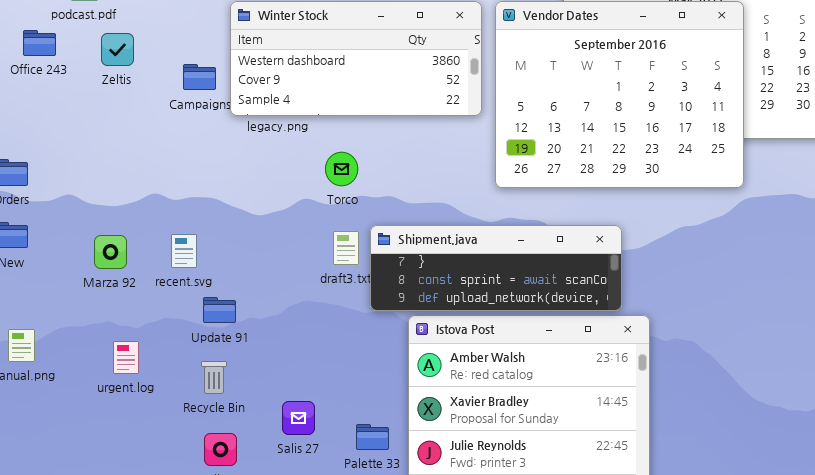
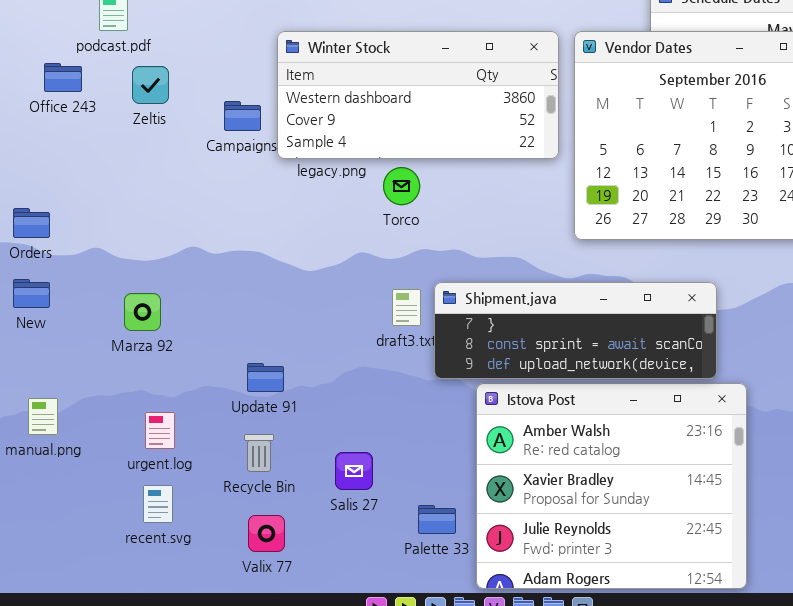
Torco: [325,152,358,186] -> [383,167,420,205], moved
recent.svg: [171,234,197,268] -> [143,485,173,523], moved
Salis 27: [282,401,315,435] -> [335,452,373,490], moved

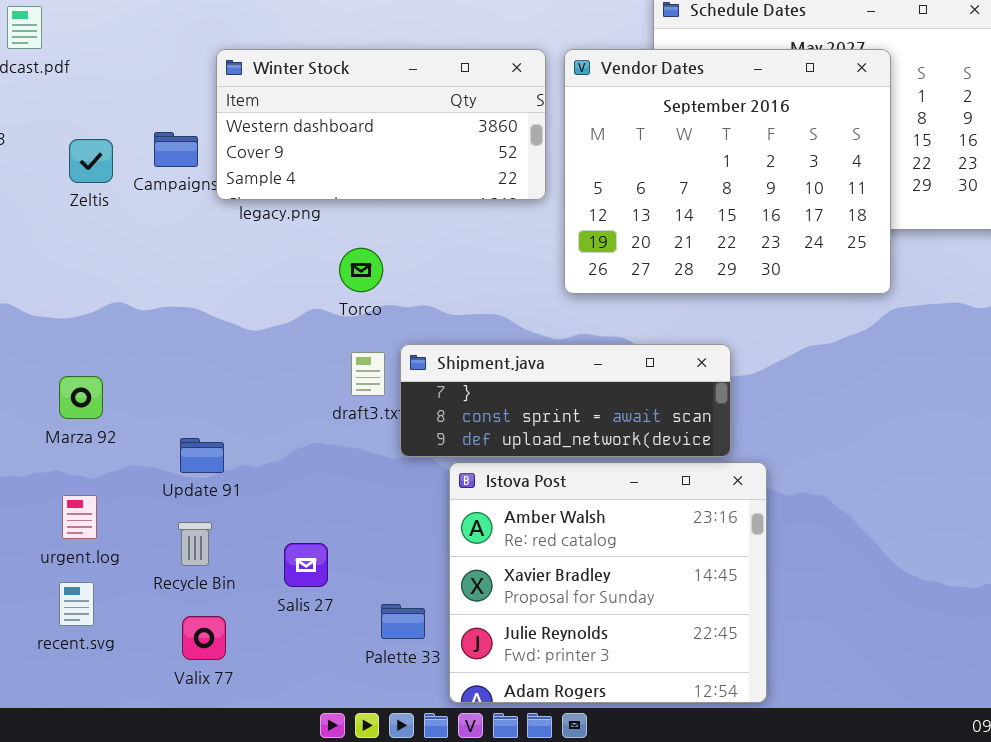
Zeltis: [132,66,169,104] -> [69,139,113,183], moved
Torco: [383,167,420,205] -> [339,248,383,292], moved
Marza 92: [124,293,161,331] -> [59,376,103,419], moved

